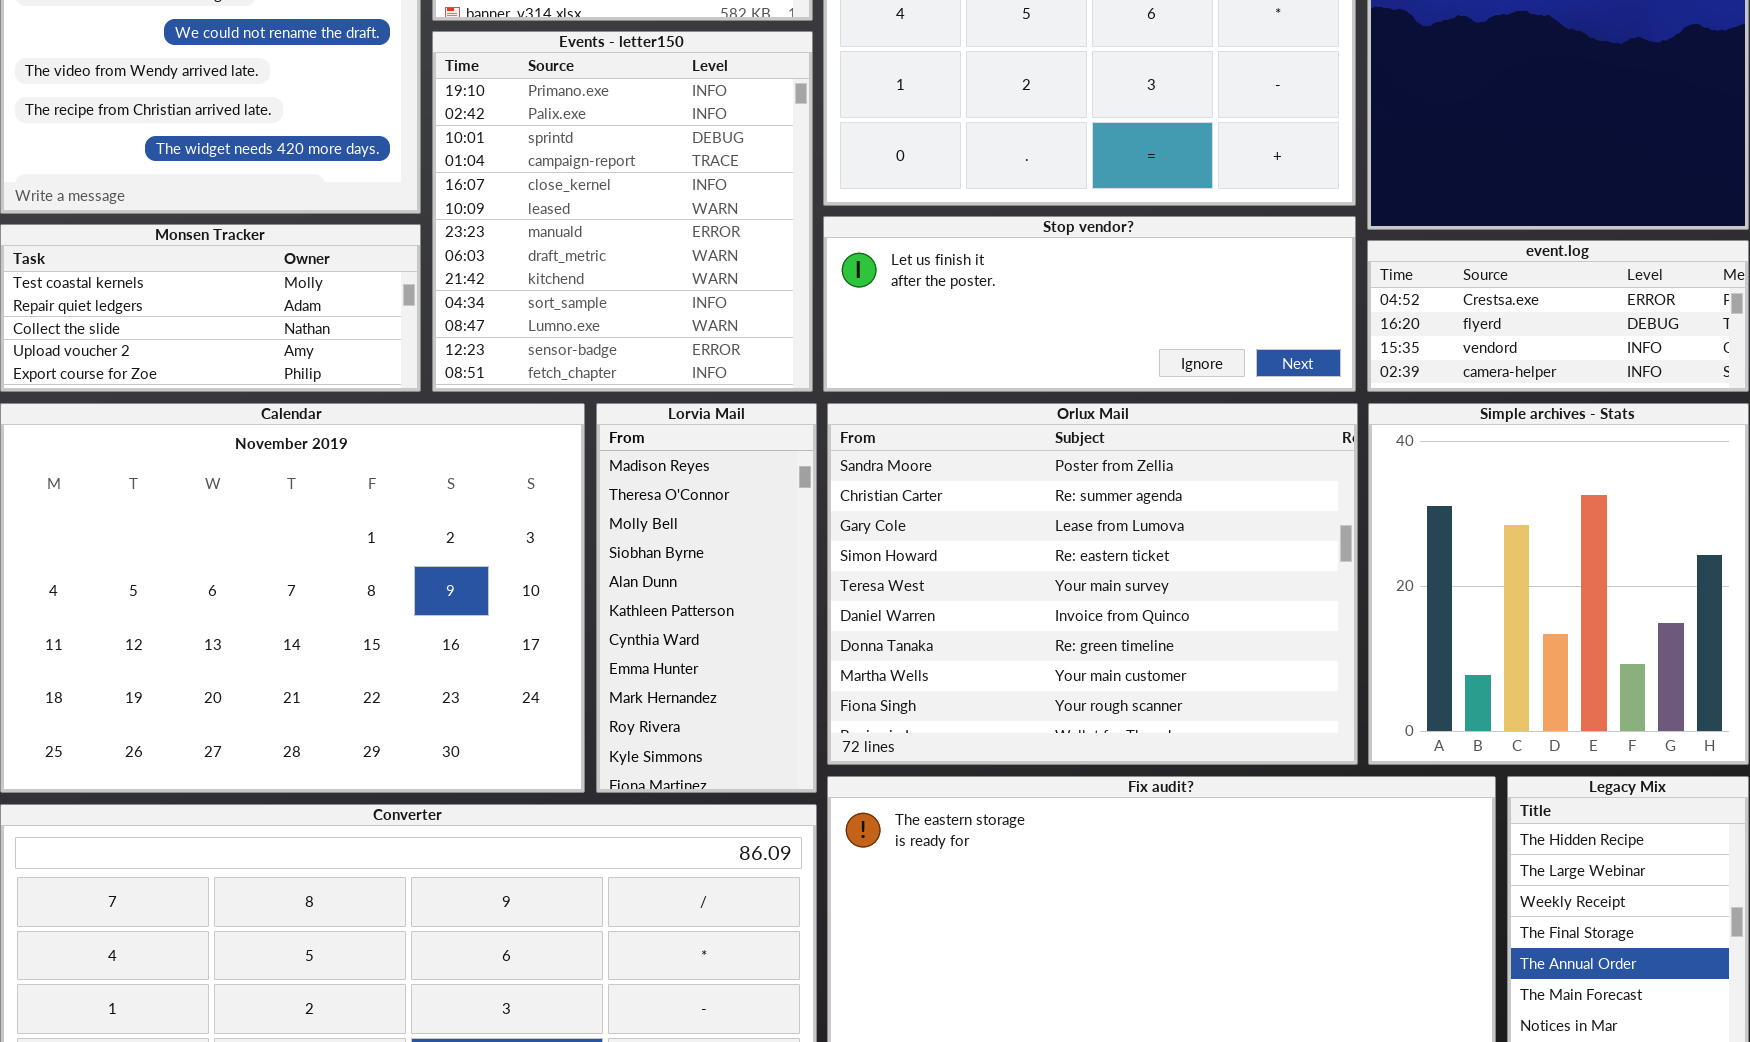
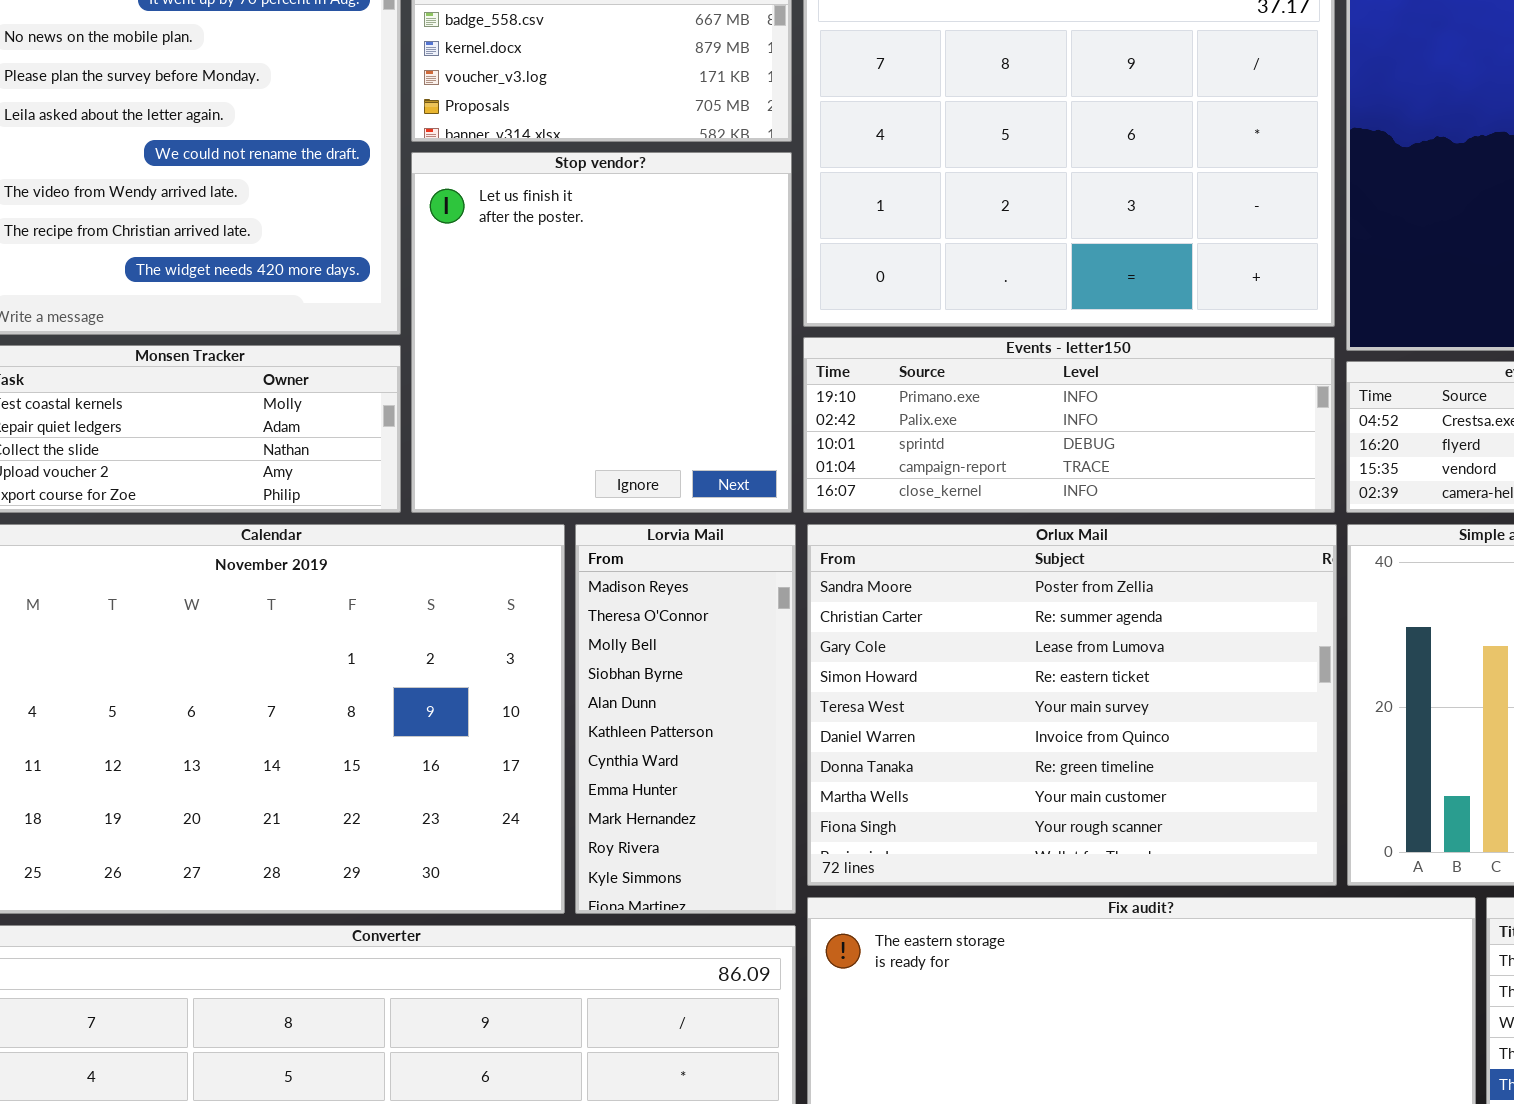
Events - letter150: [432,31,813,392] -> [803,337,1335,513], moved, resized
Stop vendor?: [823,216,1356,392] -> [411,152,792,513], moved, resized

